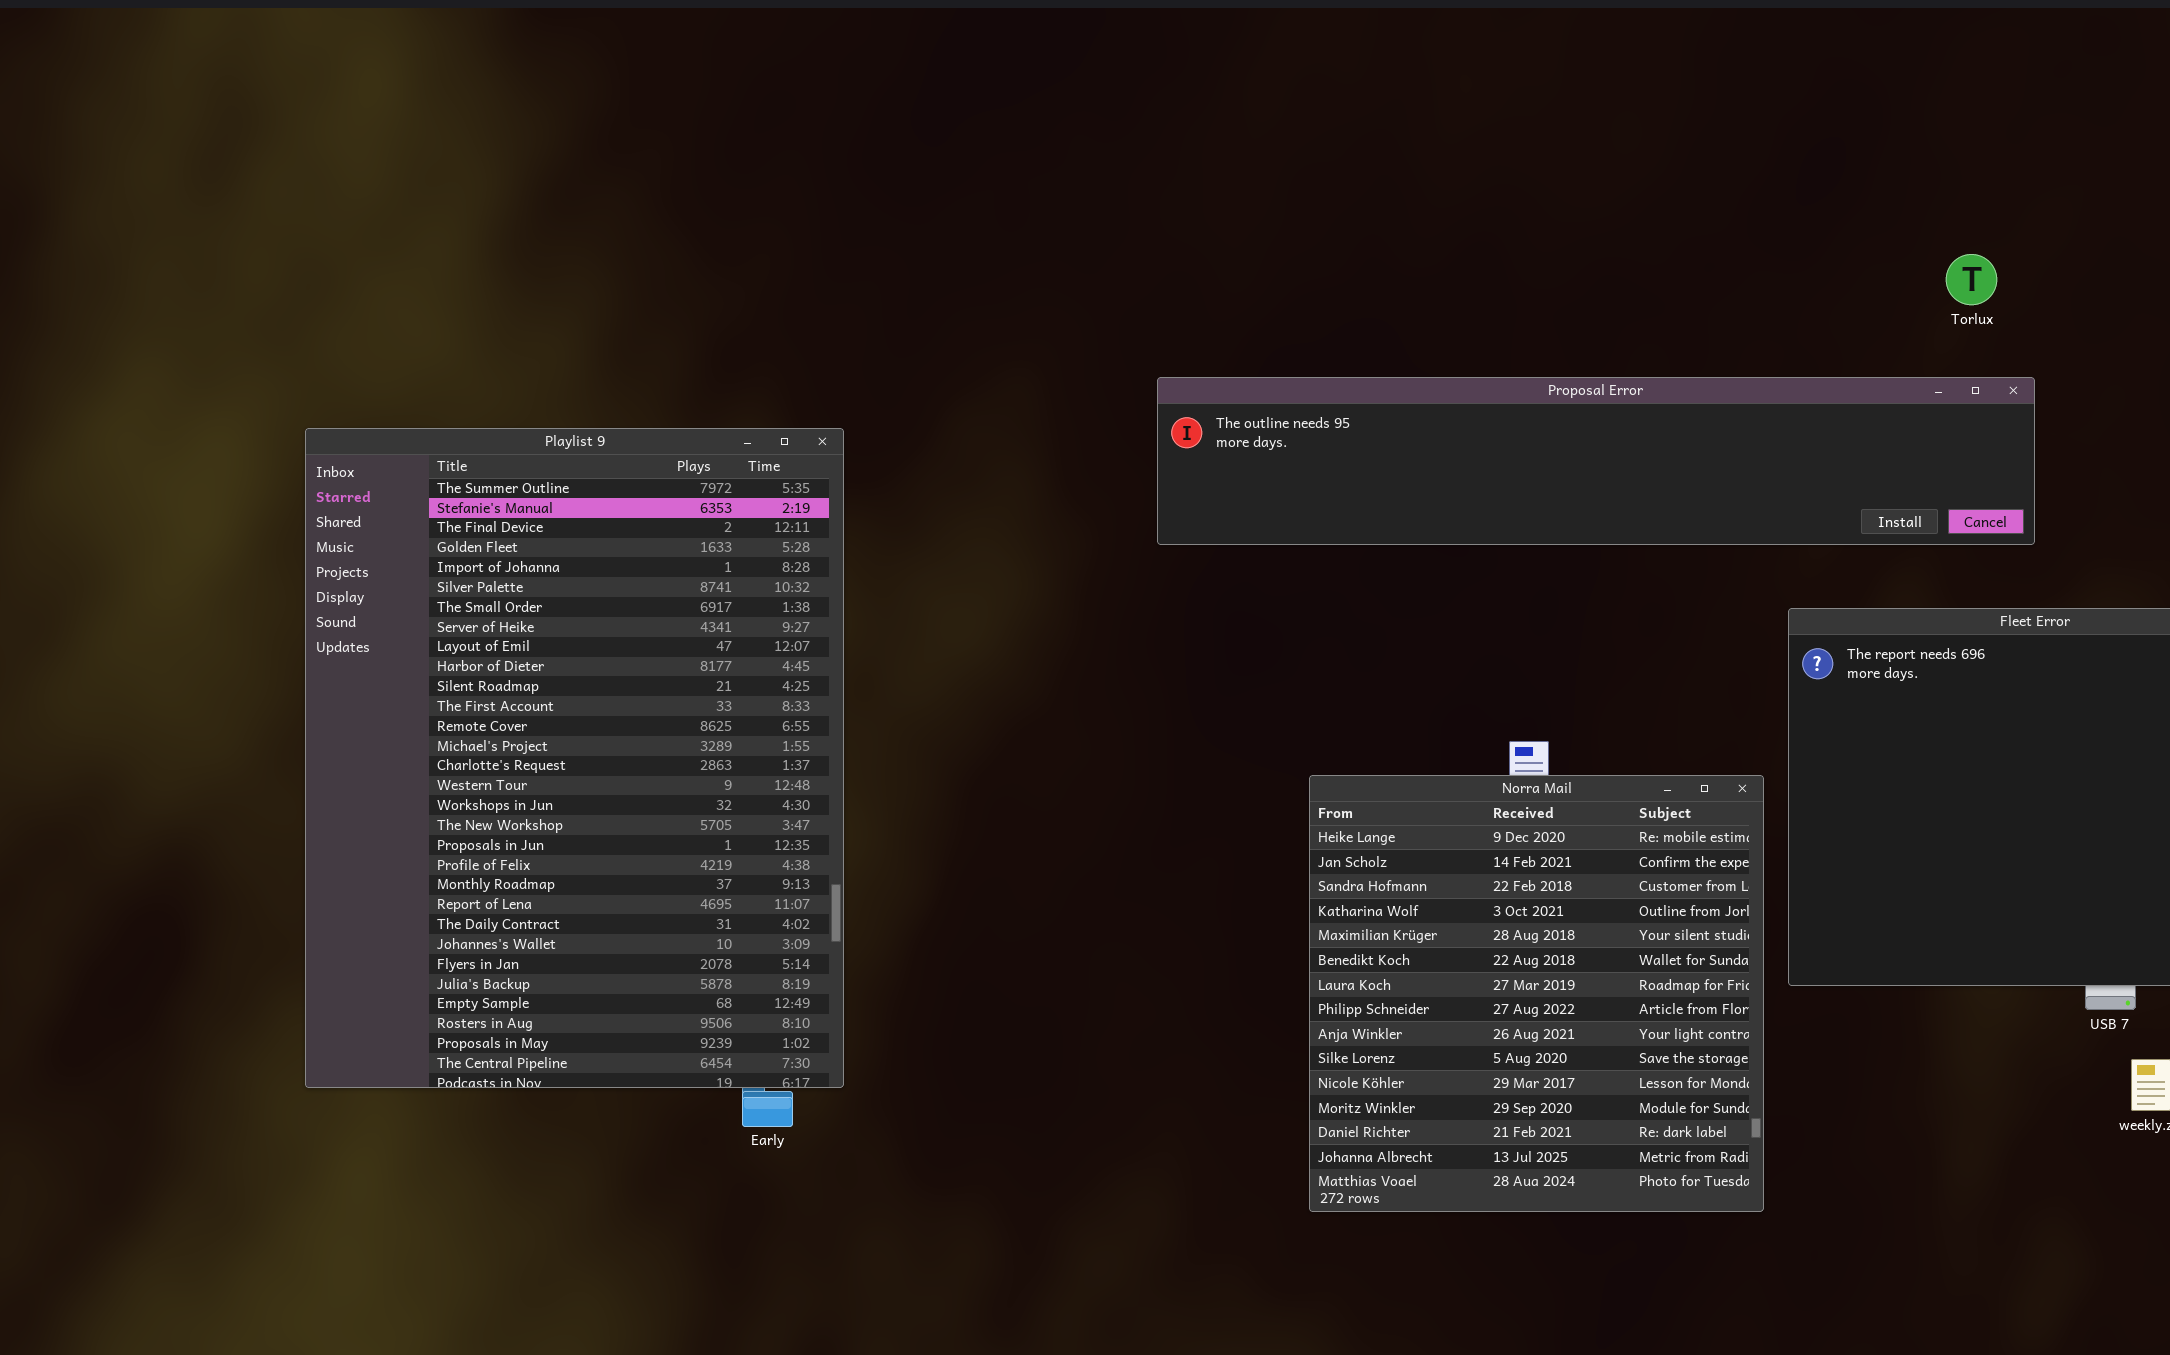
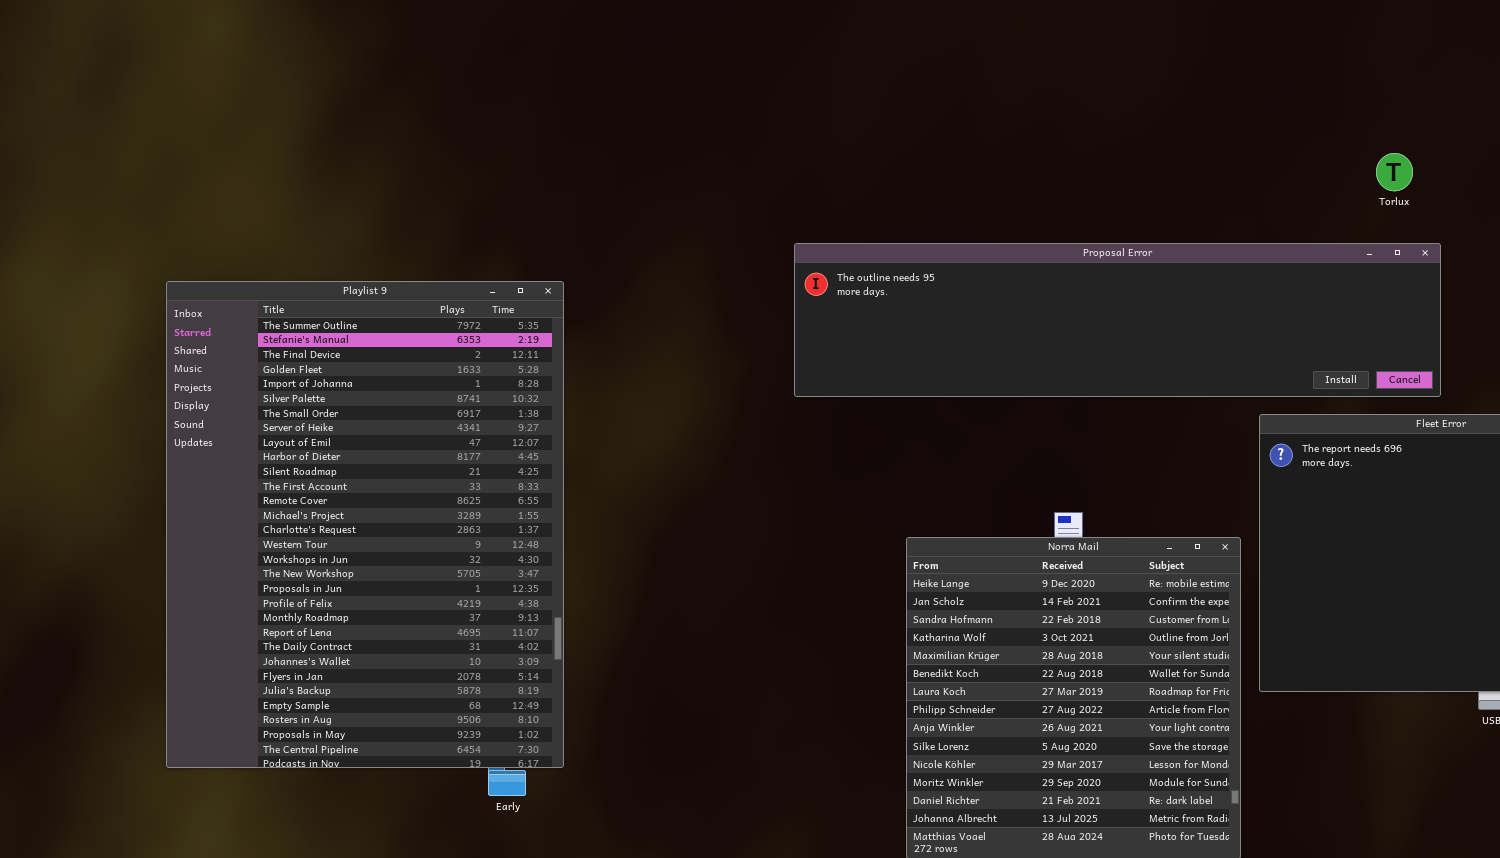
Proposal Error: [1157,377,2035,545] -> [794,243,1441,397], resized

